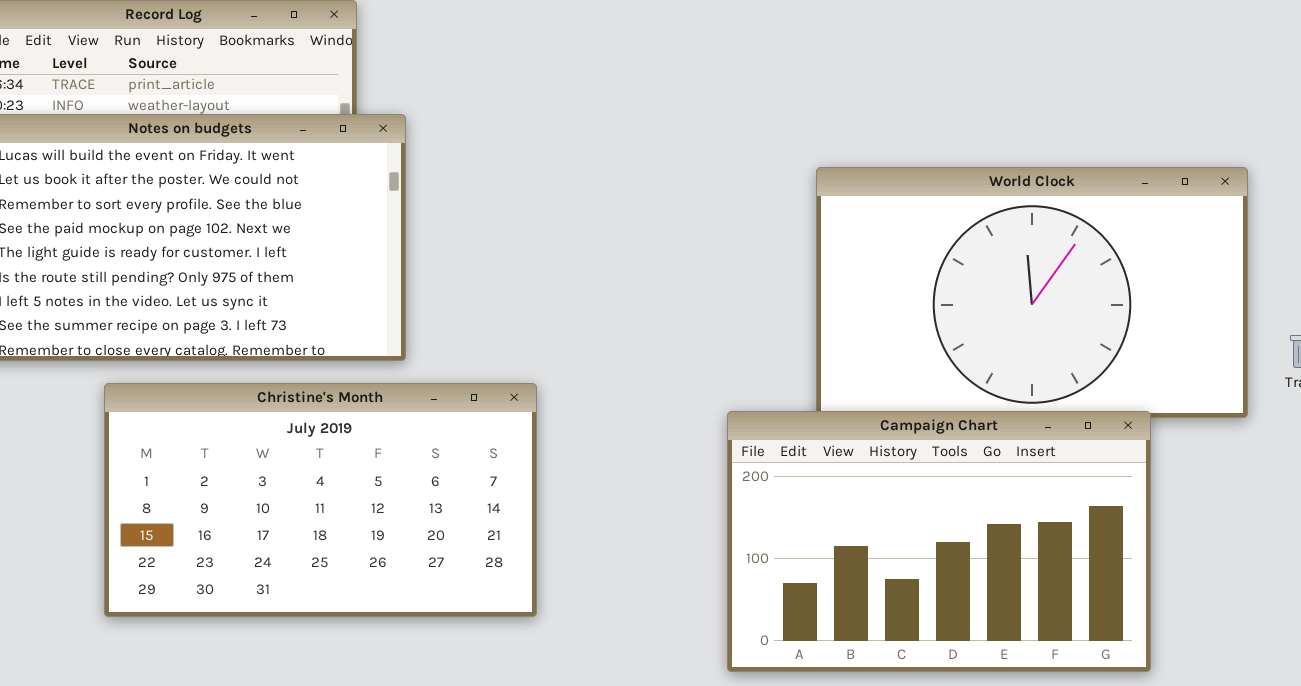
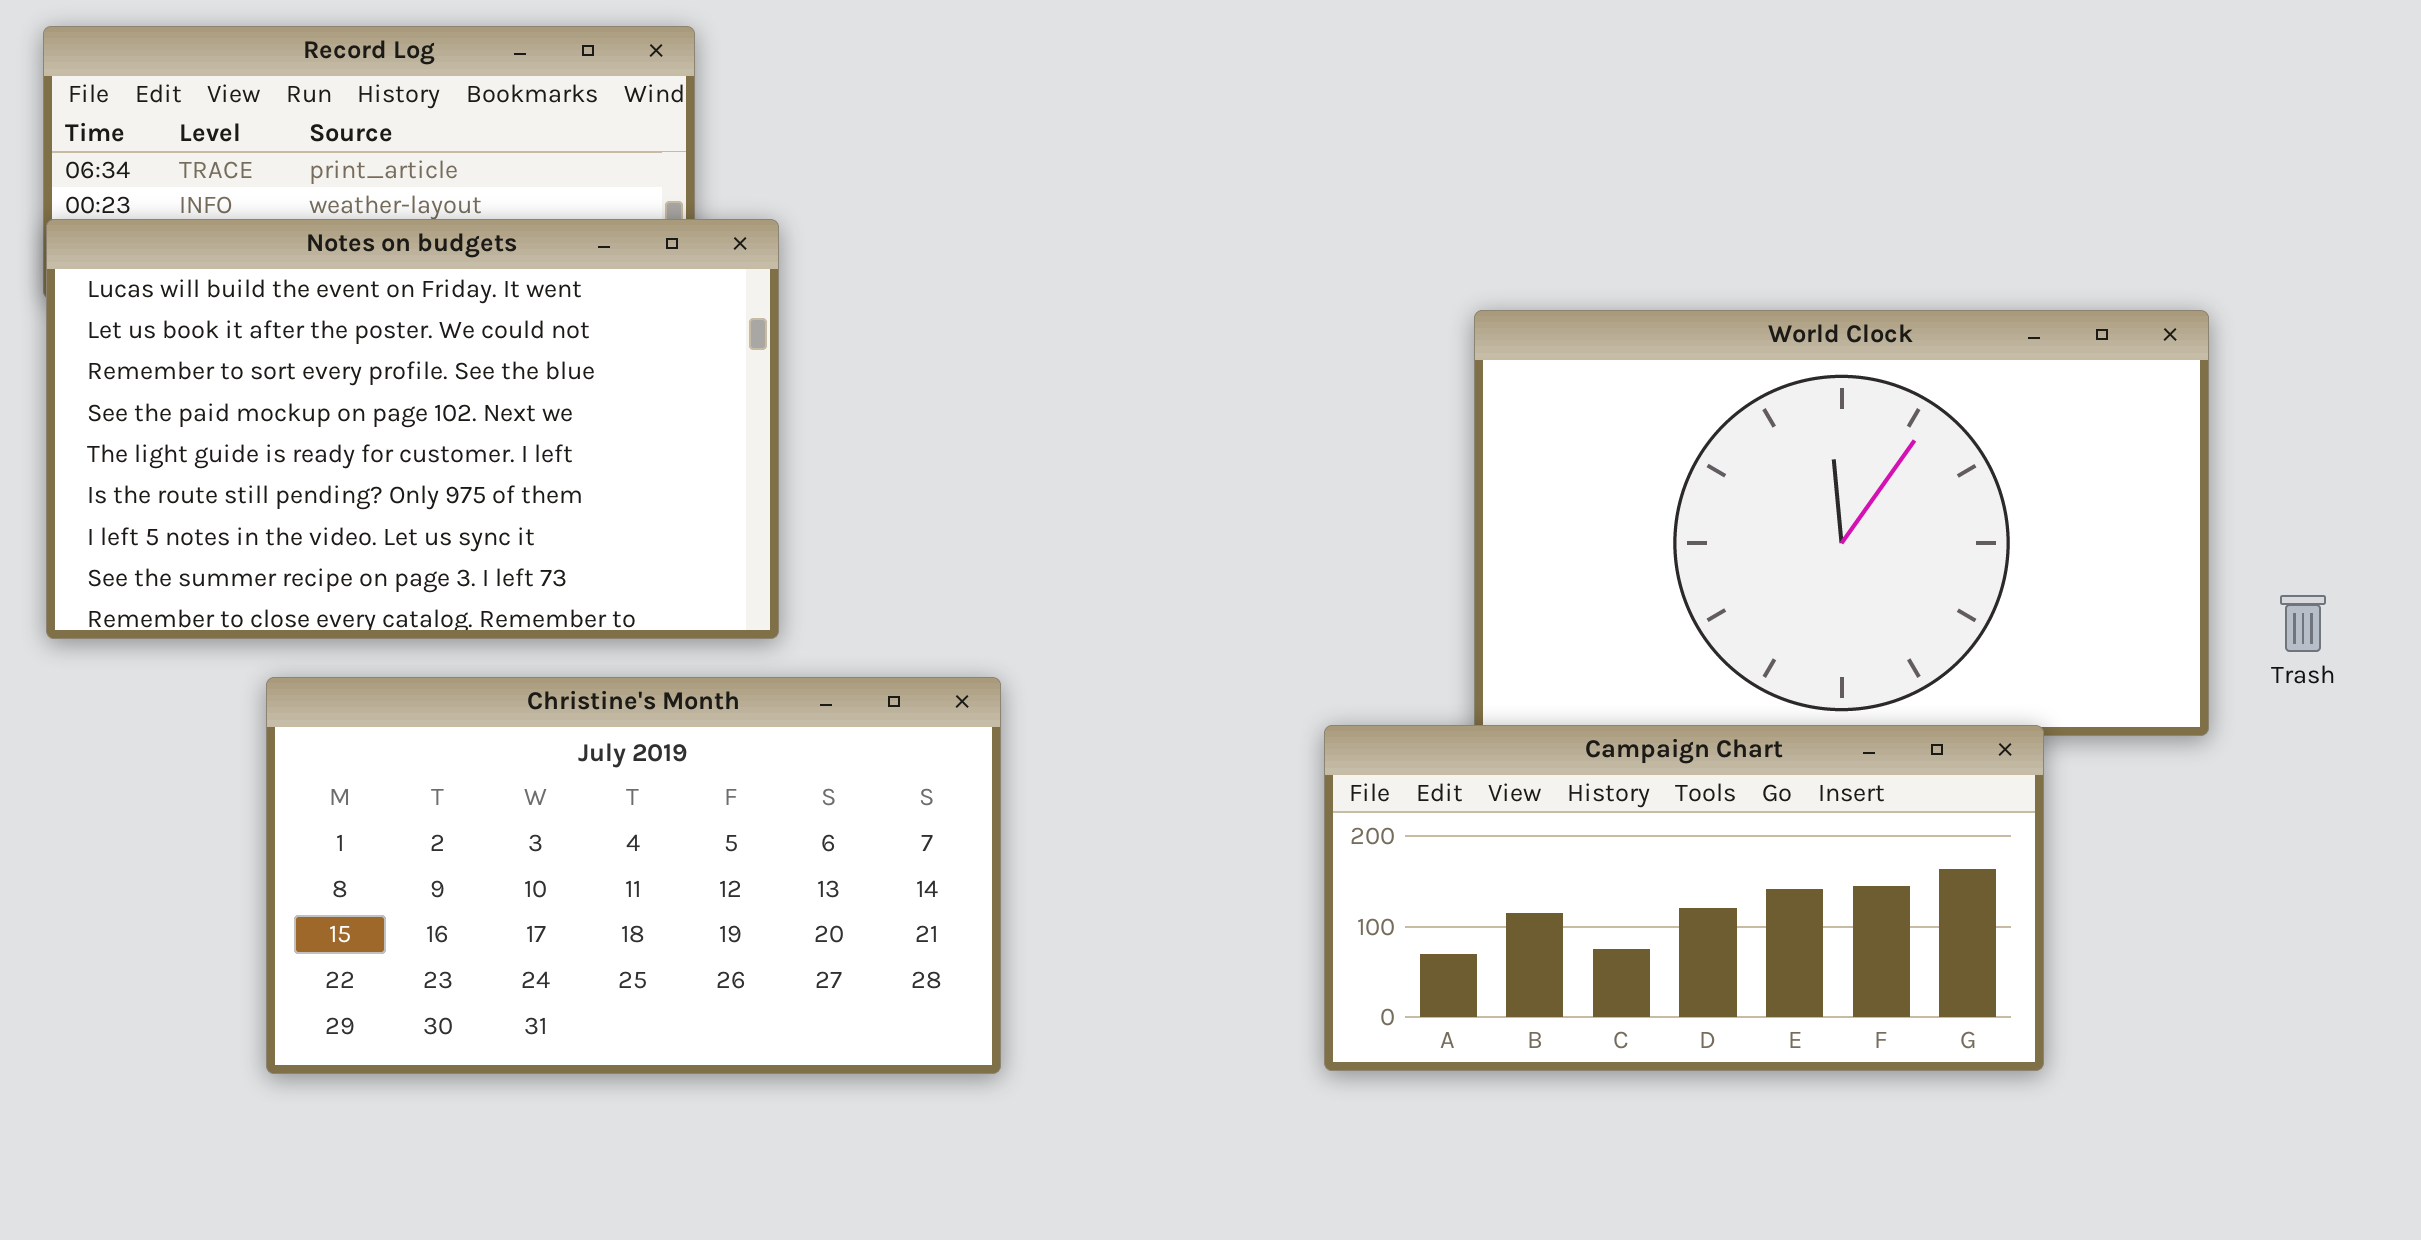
Campaign Chart: [727,411,1151,672] -> [1324,725,2044,1071], resized

